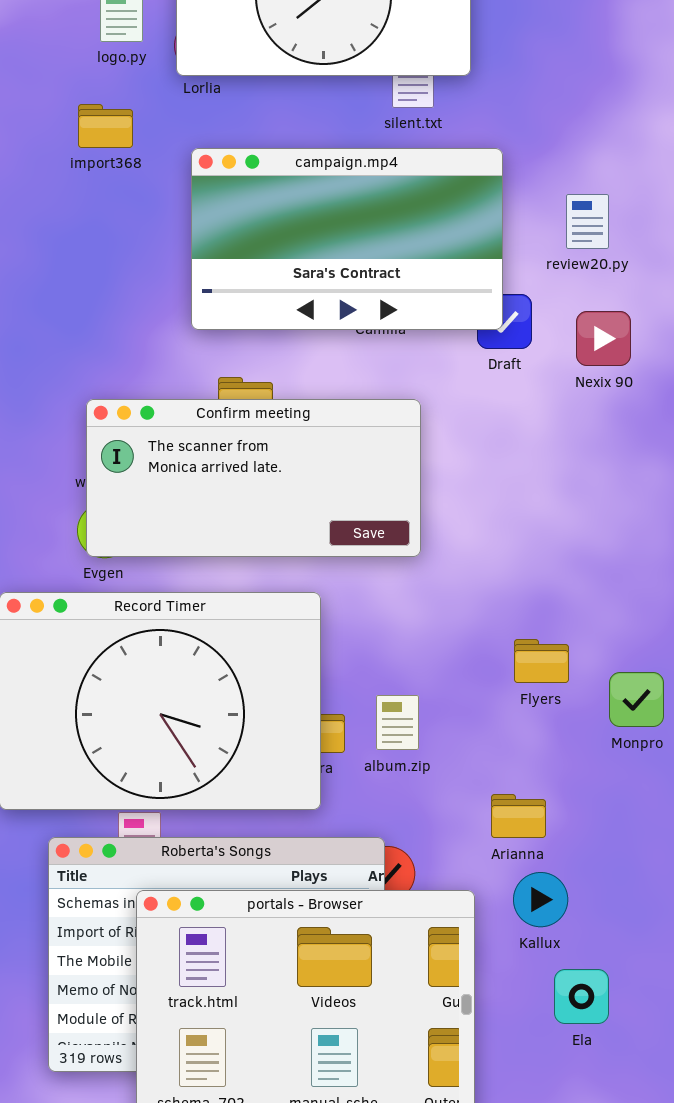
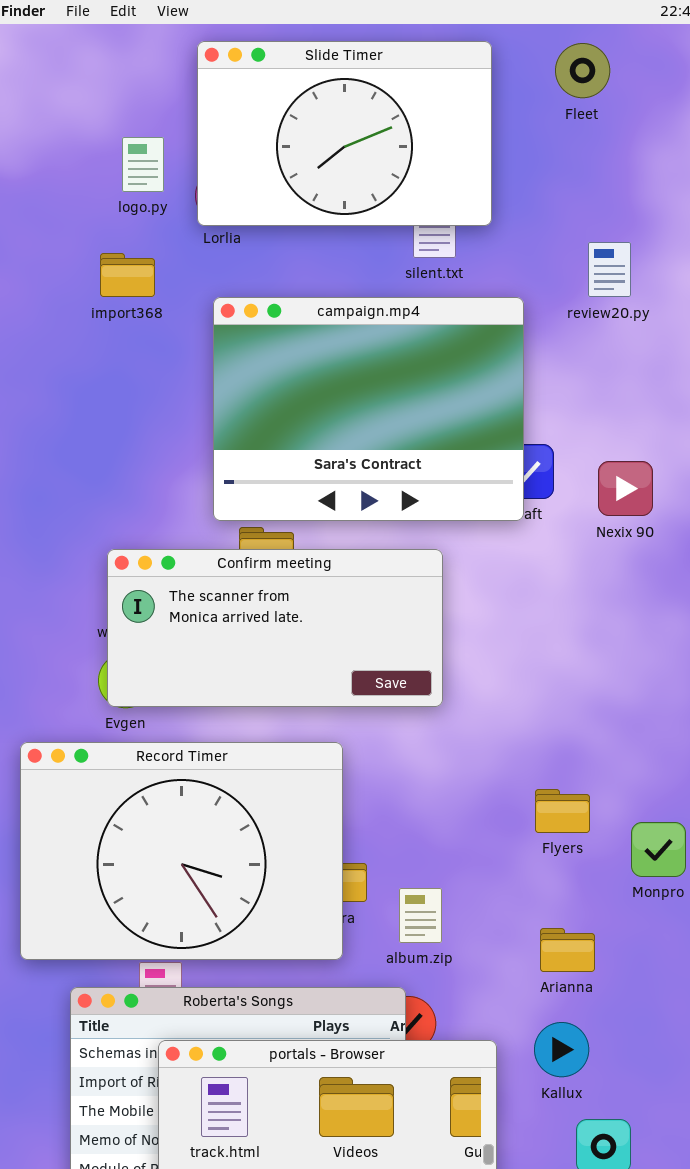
campaign.mp4: [191,148,503,330] -> [213,297,524,521], resized
review20.py: [566,194,609,249] -> [588,242,631,297], moved
album.zip: [376,695,419,750] -> [399,888,442,943], moved
Arianna: [491,794,546,838] -> [540,928,595,972], moved

